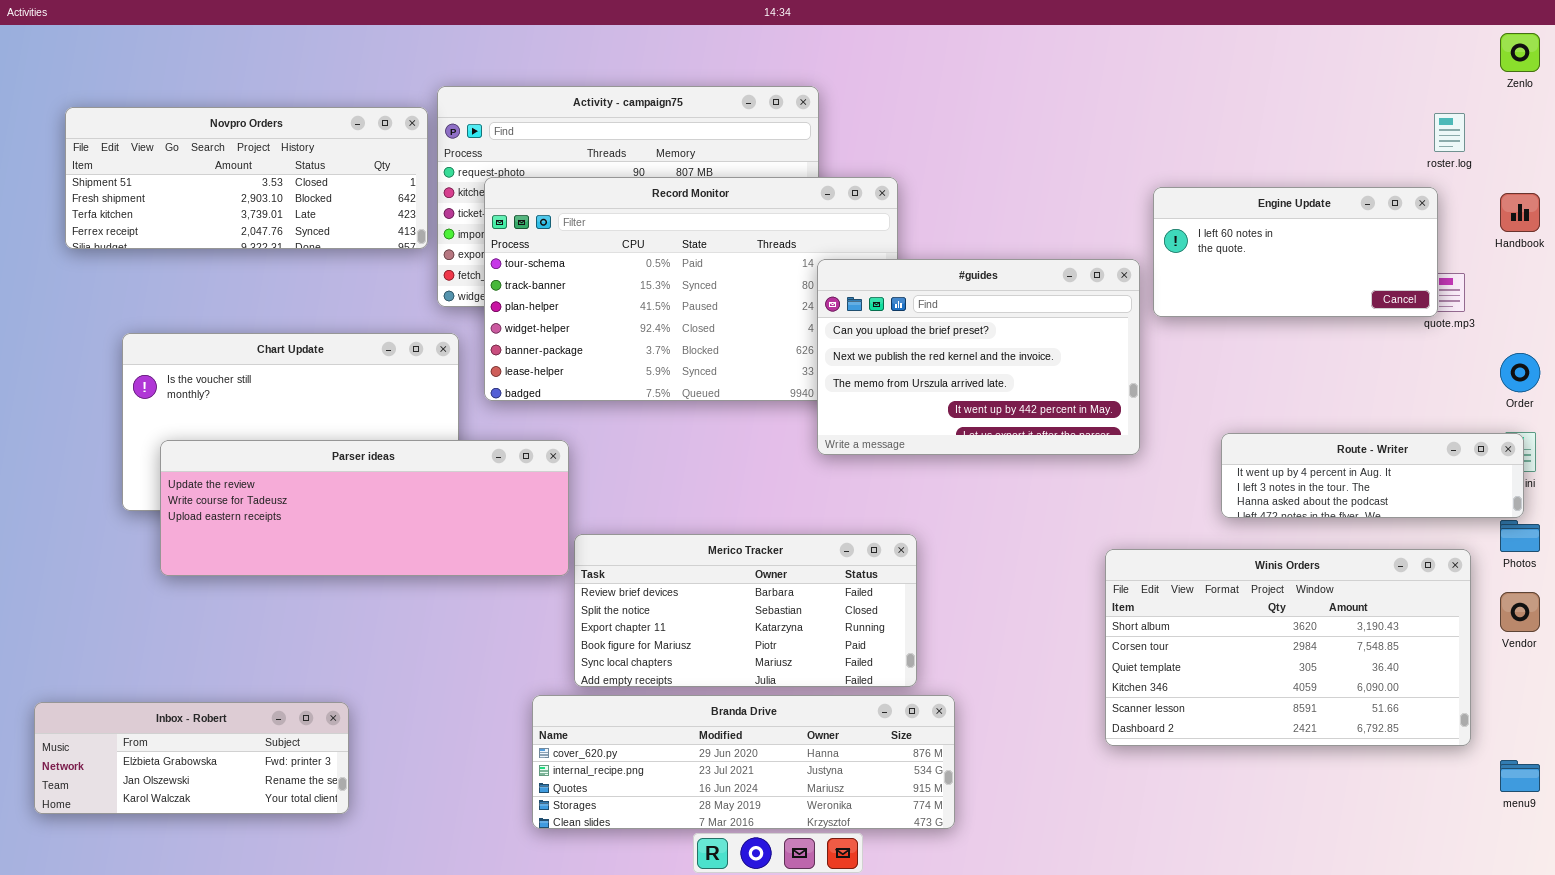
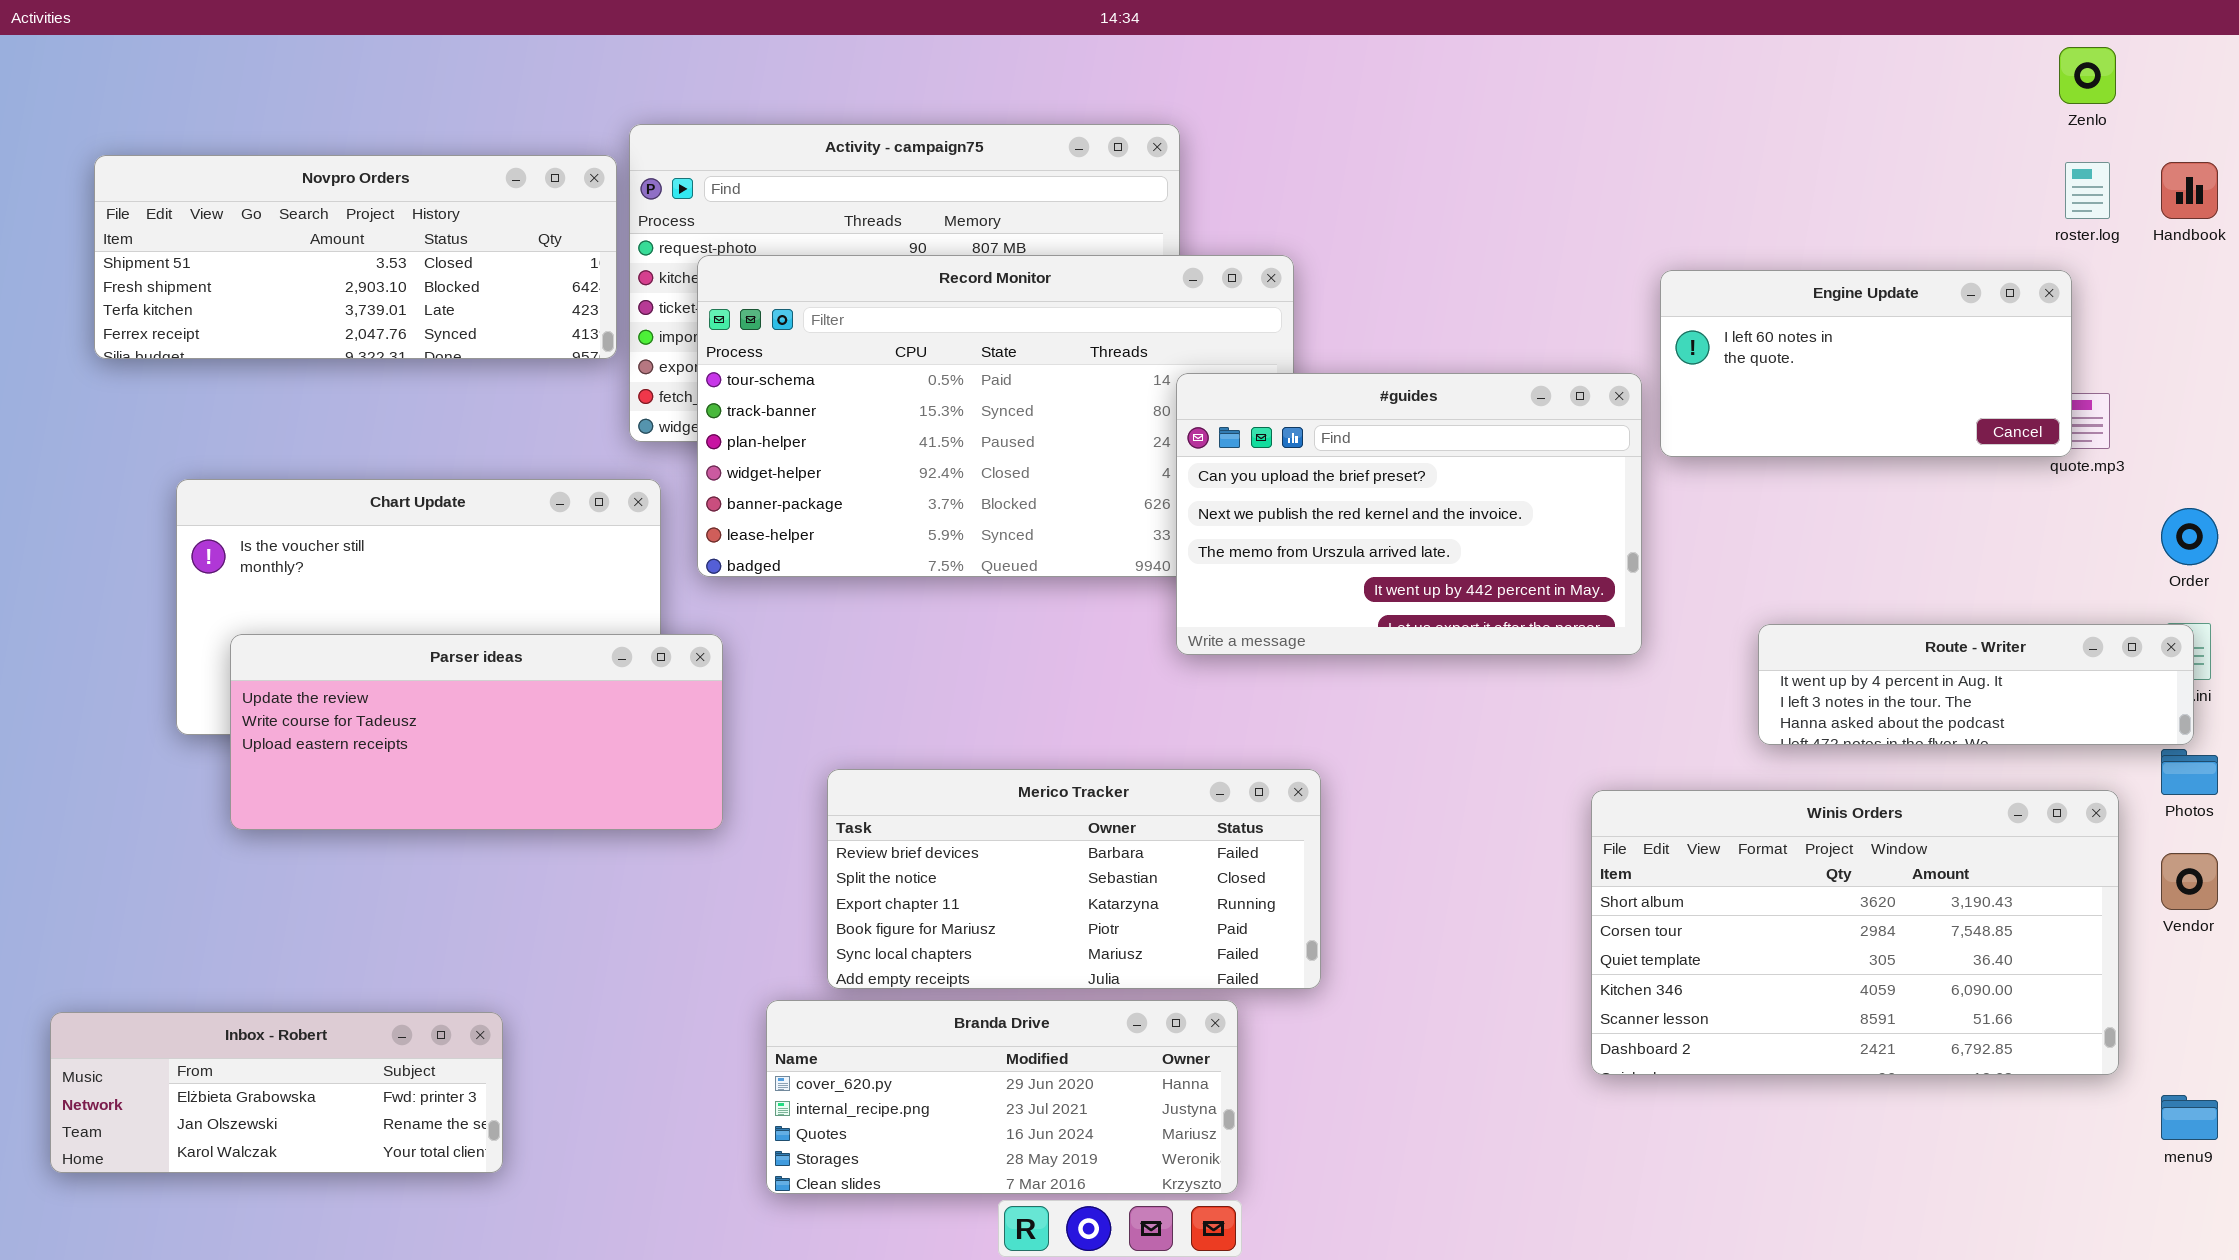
Zenlo: [1500,33,1540,72] -> [2059,47,2116,104], moved
Handbook: [1500,193,1540,232] -> [2161,162,2218,219], moved
Parser ideas: [160,440,569,576] -> [230,634,723,830], resized
Branda Drive: [532,695,955,829] -> [766,1000,1238,1194], resized

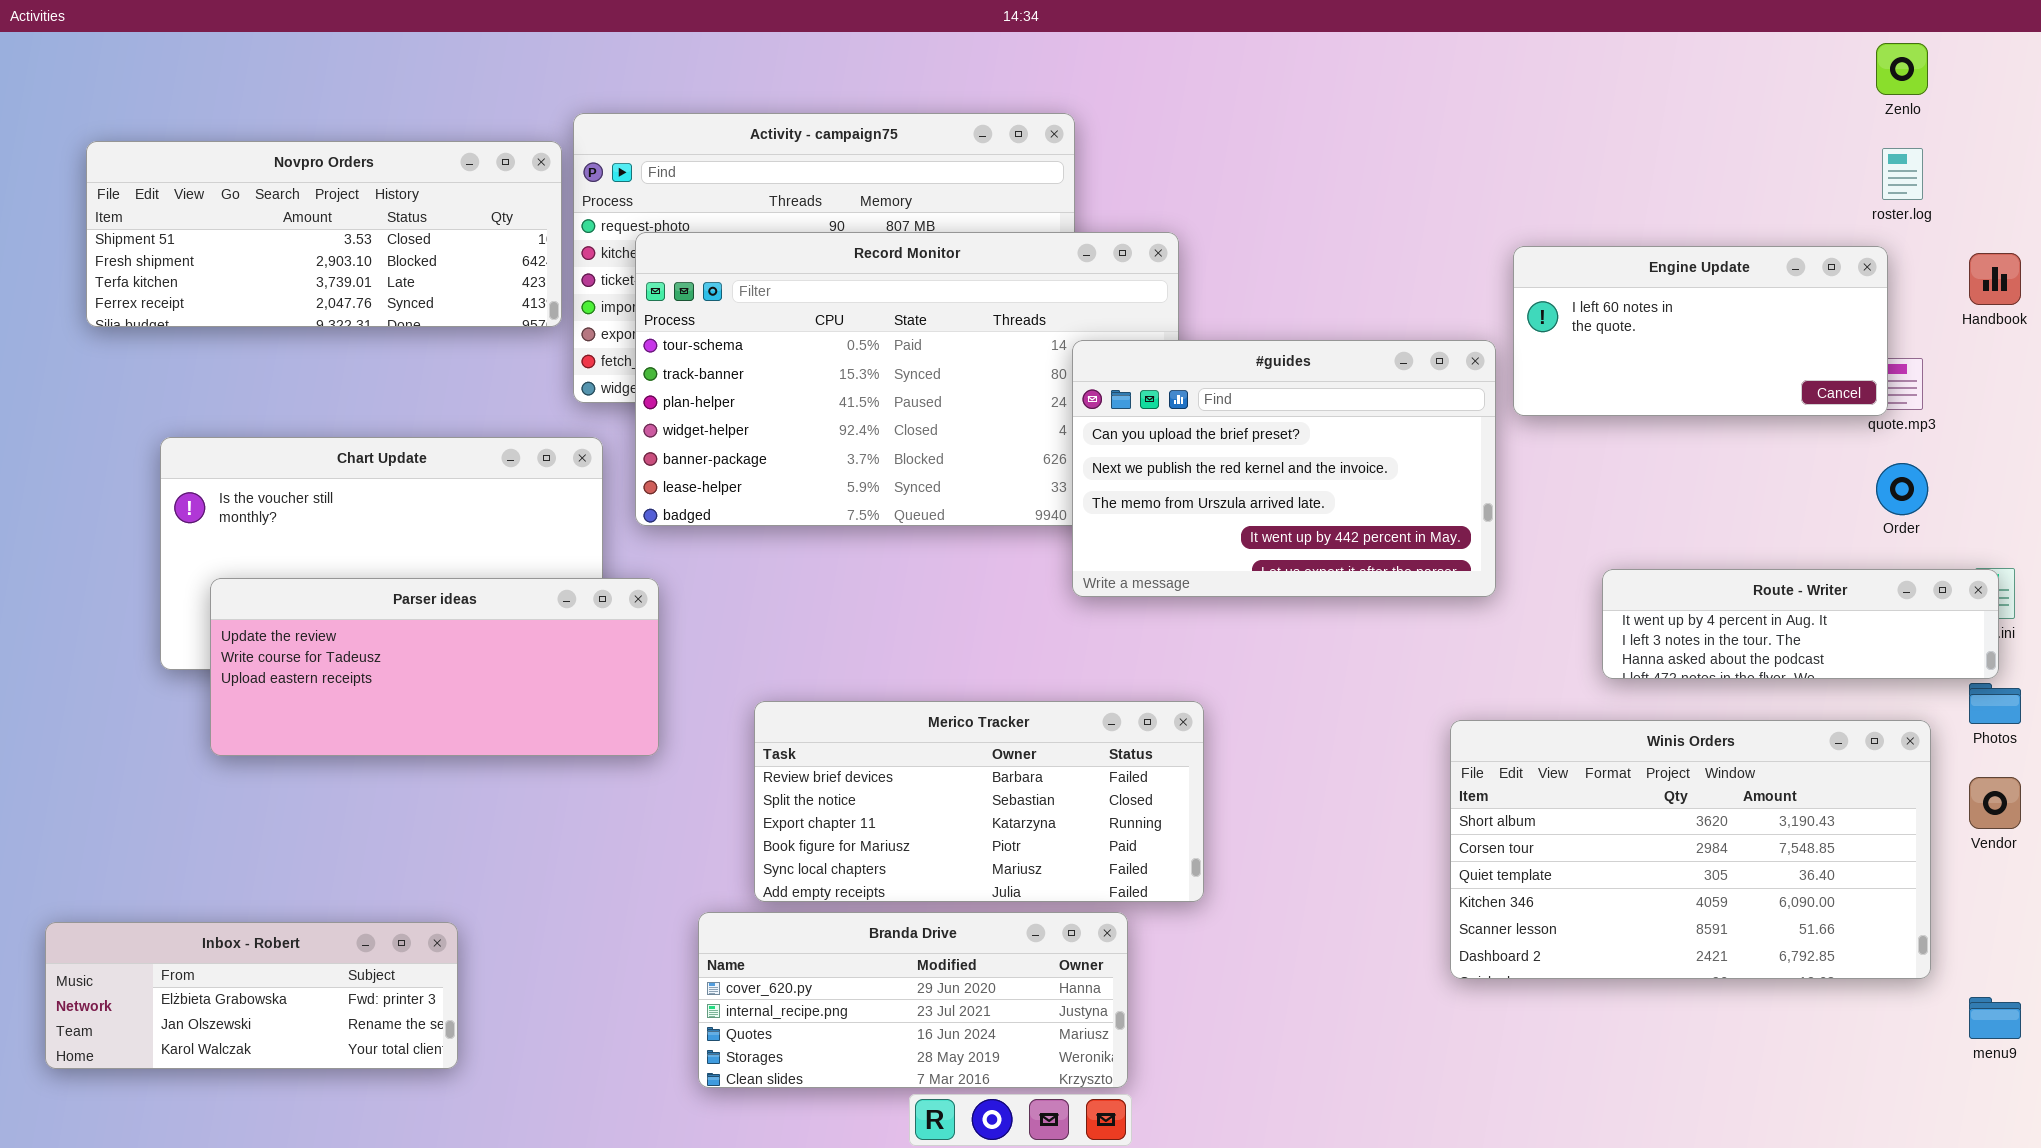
Handbook: [2161,162,2218,219] -> [1969,253,2021,305], moved
Order: [2161,508,2218,565] -> [1876,463,1928,515], moved

